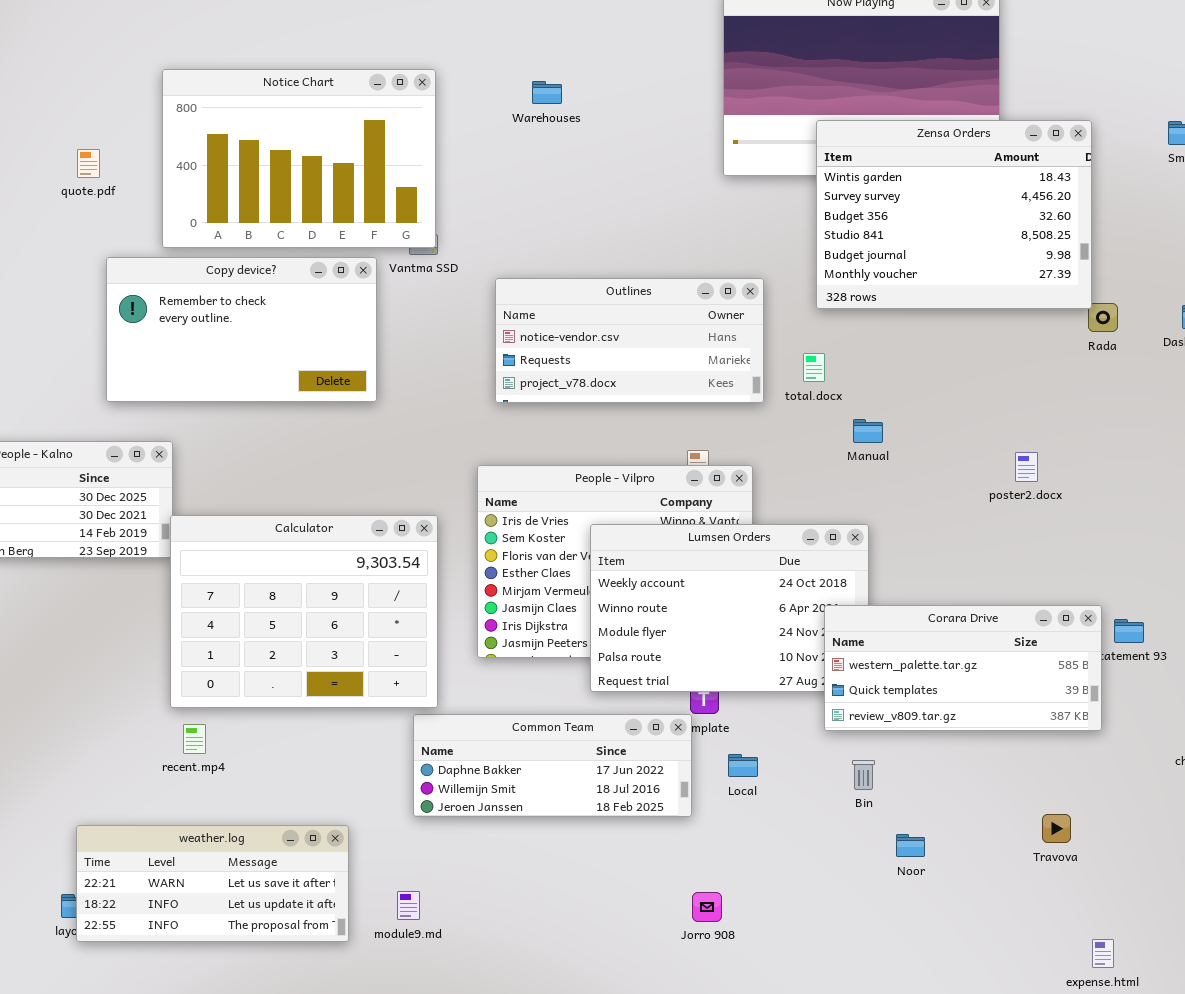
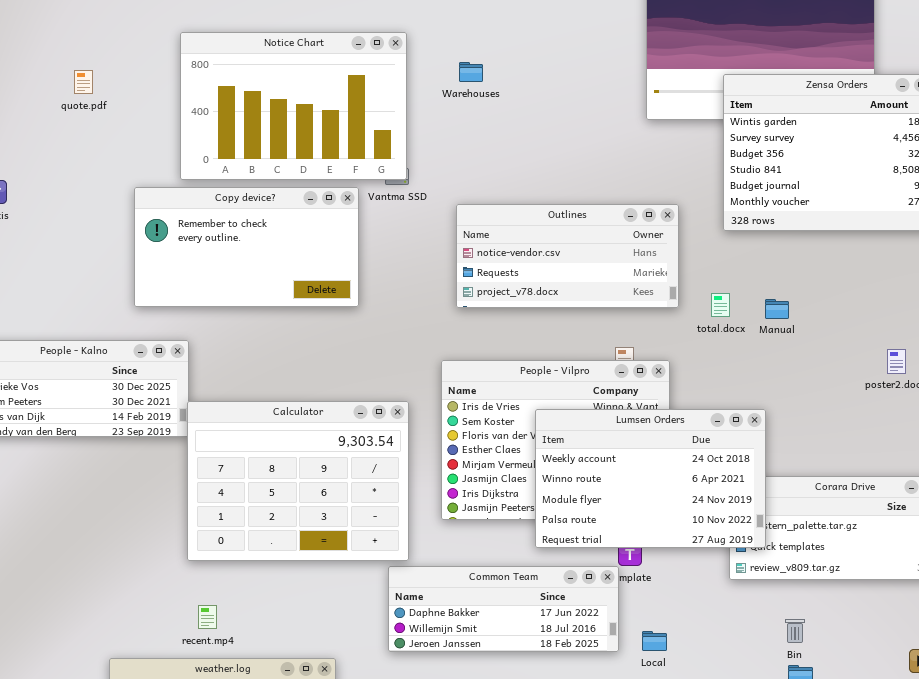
Warehouses: [532,81,562,104] -> [459,62,483,82], moved
quote.pdf: [77,149,100,178] -> [74,70,93,94], moved
total.docx: [803,353,825,382] -> [711,293,730,317], moved
Manual: [853,419,883,443] -> [765,299,789,319], moved
Lumsen Orders: [590,524,869,692] -> [535,409,766,548], raised
recent.mp4: [183,724,206,754] -> [198,605,217,629], moved
Local: [728,754,758,777] -> [642,631,667,651], moved
Bin: [852,760,875,790] -> [785,619,805,643], moved

